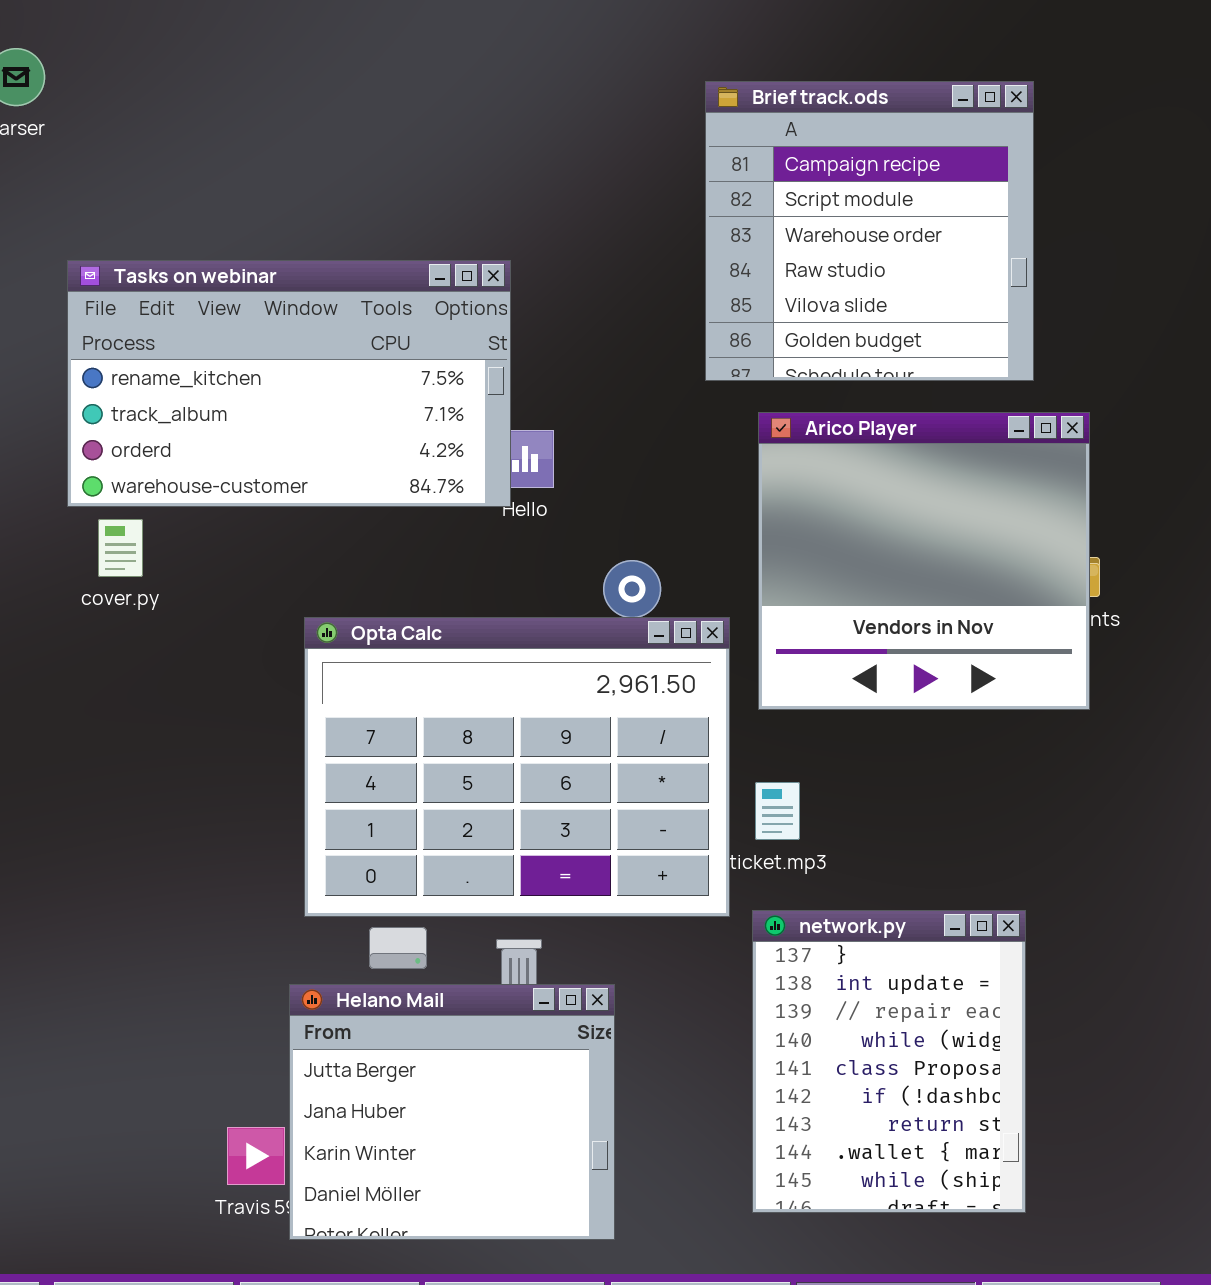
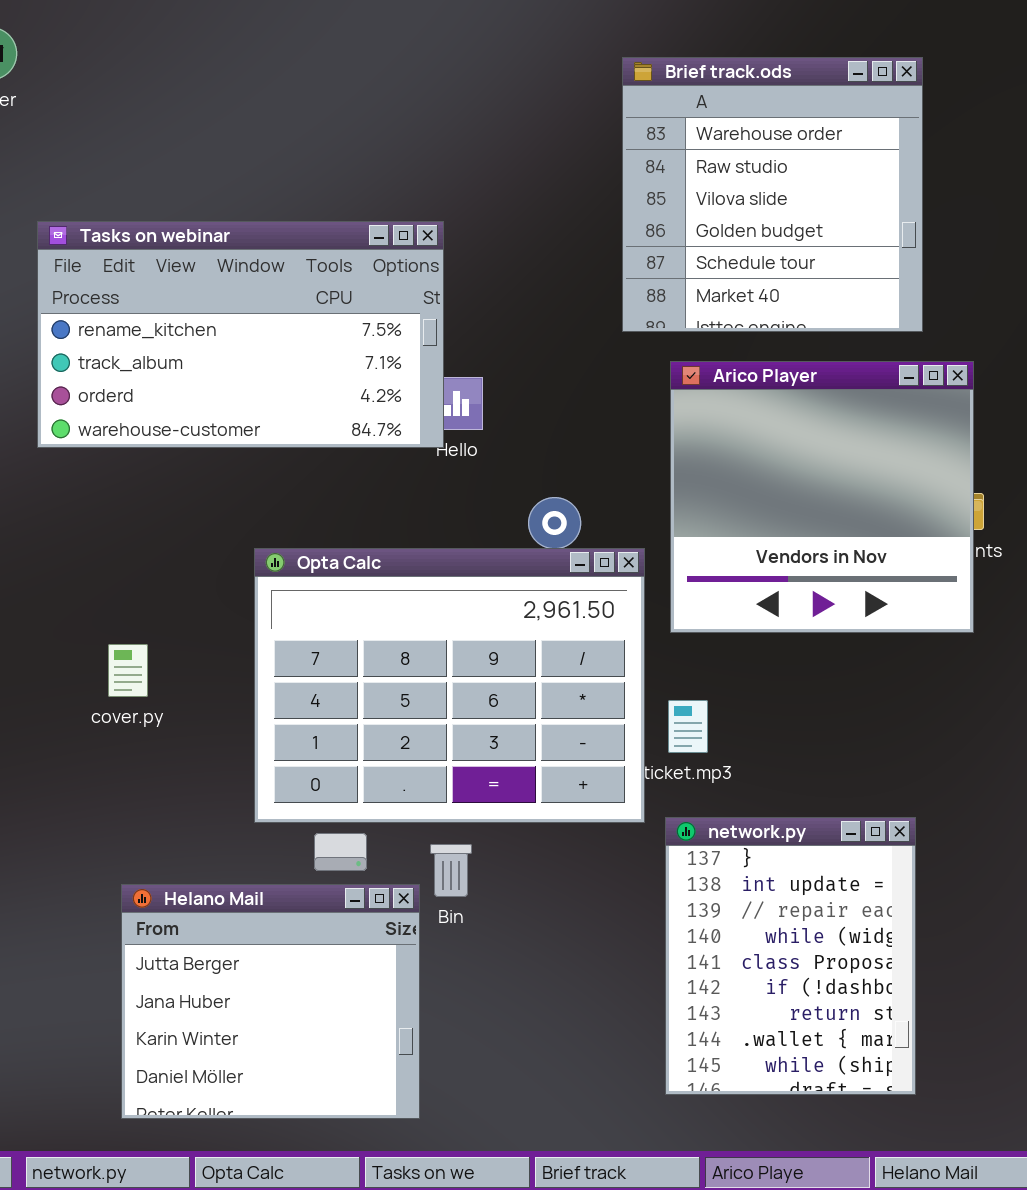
Brief track.ods: [705,81,1034,381] -> [622,57,923,332], scrolled down 2 rows
cover.py: [98,519,143,577] -> [108,644,148,697], moved
Helano Mail: [289,984,615,1240] -> [121,884,420,1119], moved

